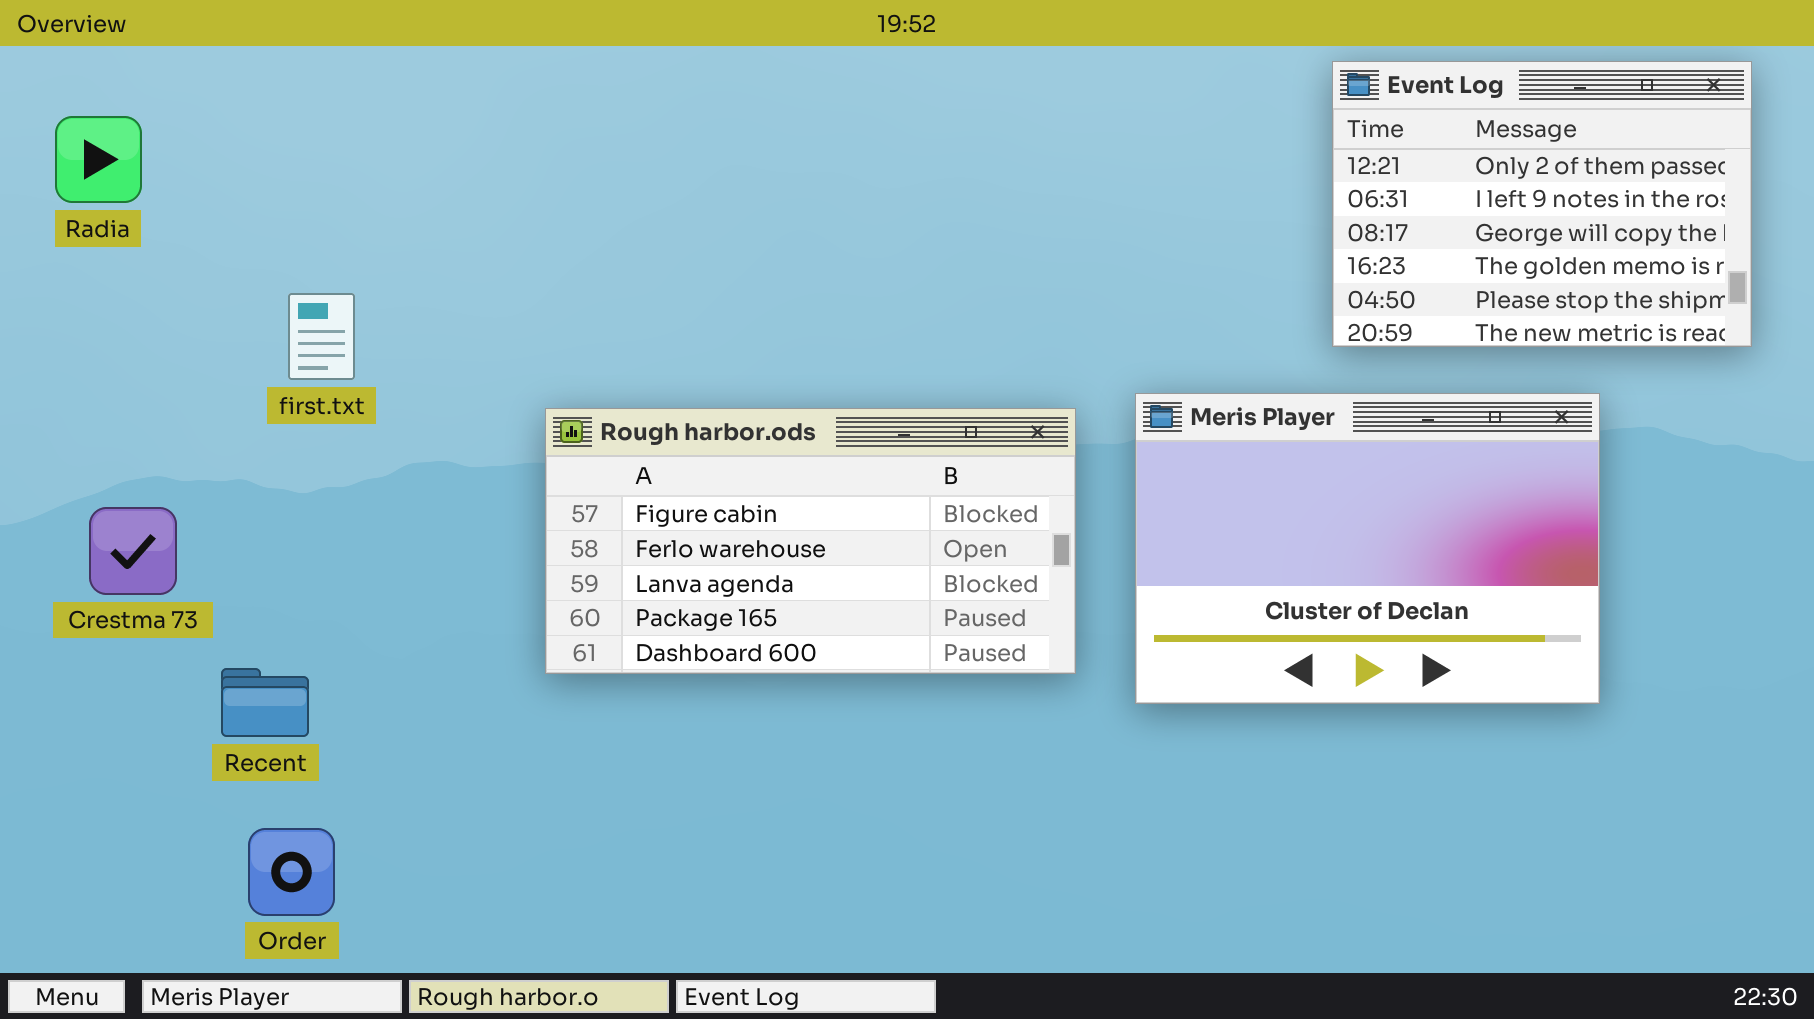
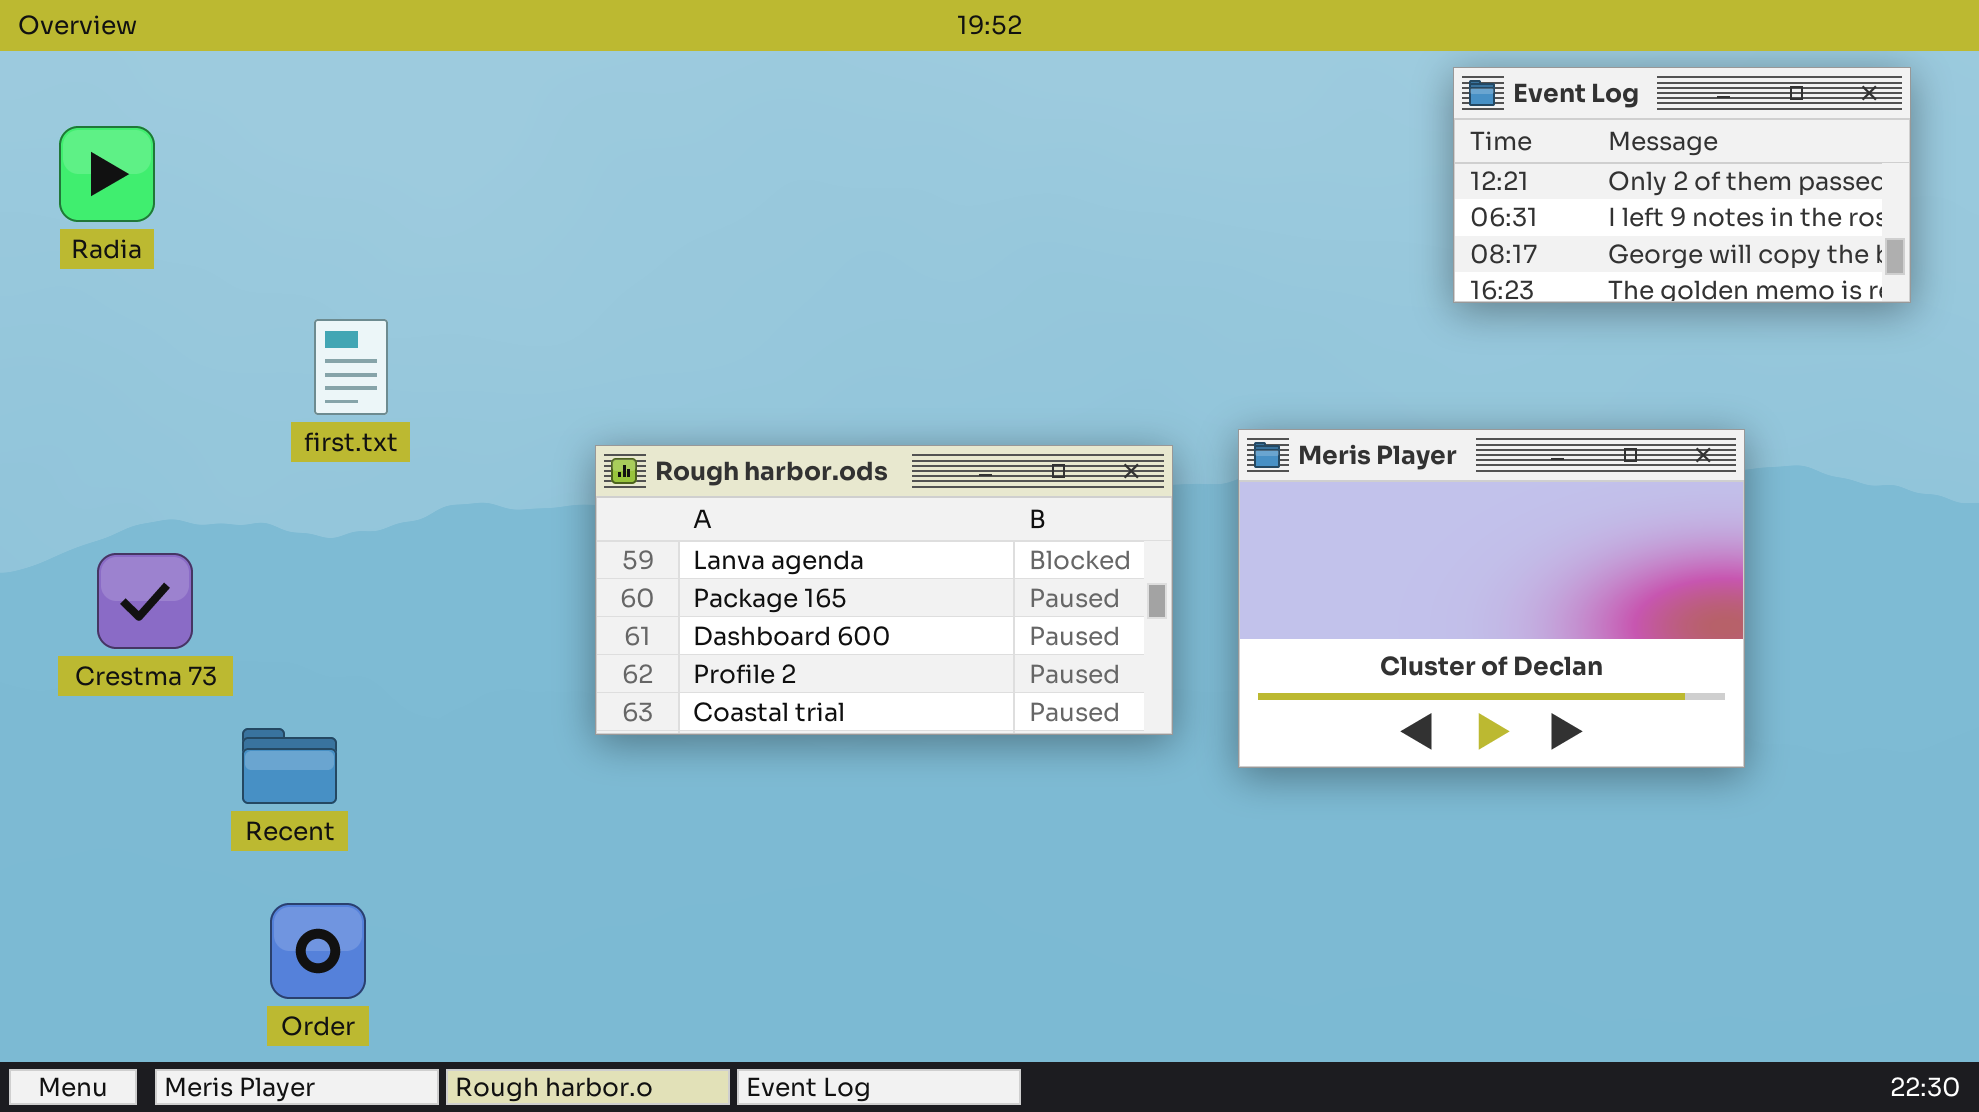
Event Log: [1332,61,1752,347] -> [1453,67,1911,303], resized
Rough harbor.ods: [545,408,1076,674] -> [595,445,1173,735], scrolled down 2 rows

